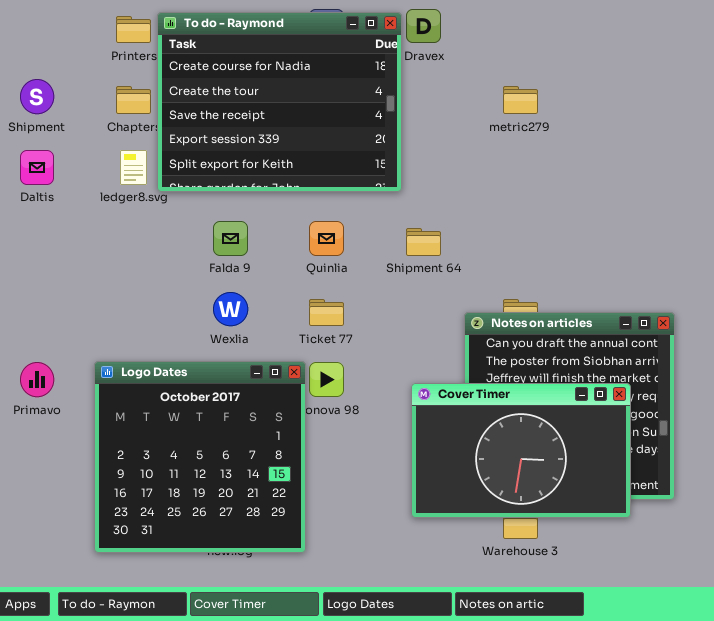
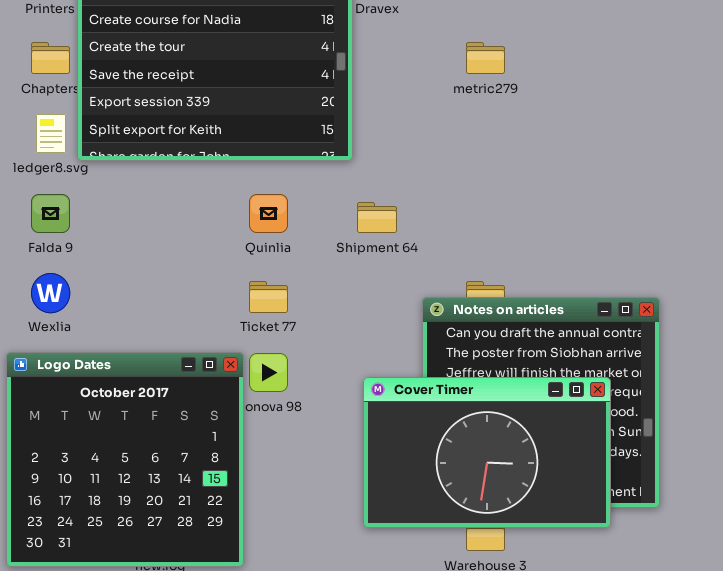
Falda 9: [213,221,248,256] -> [31,194,70,233], moved
Wexlia: [213,292,248,326] -> [31,273,70,313], moved

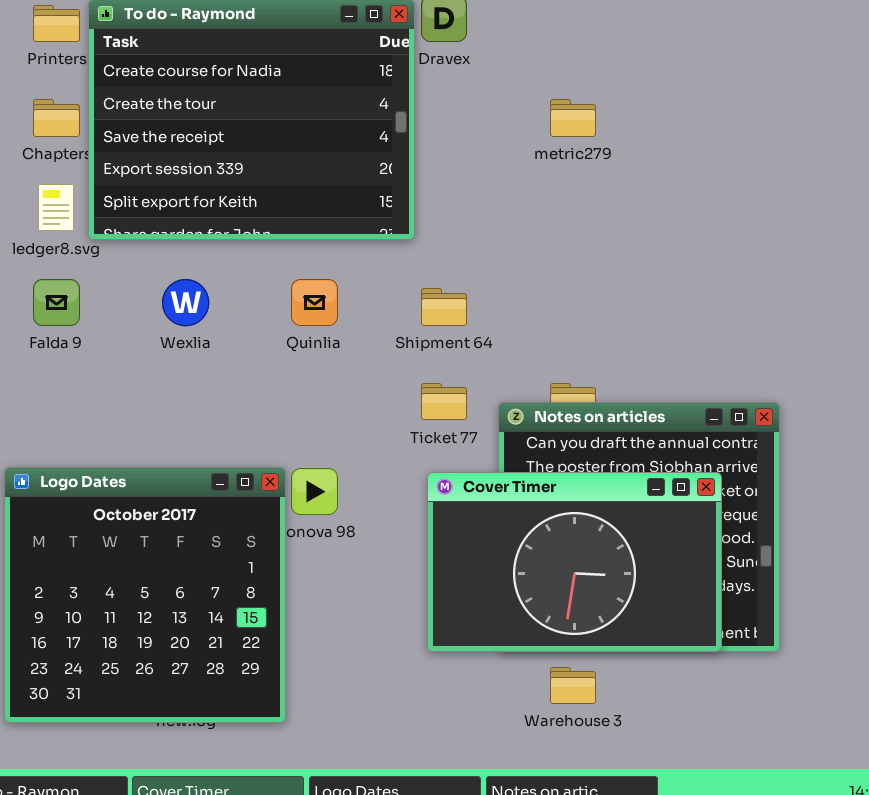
Wexlia: [31,273,70,313] -> [162,279,209,326], moved
Ticket 77: [249,281,288,313] -> [421,383,467,420], moved
Cover Timer: [363,377,611,528] -> [427,472,722,652], moved

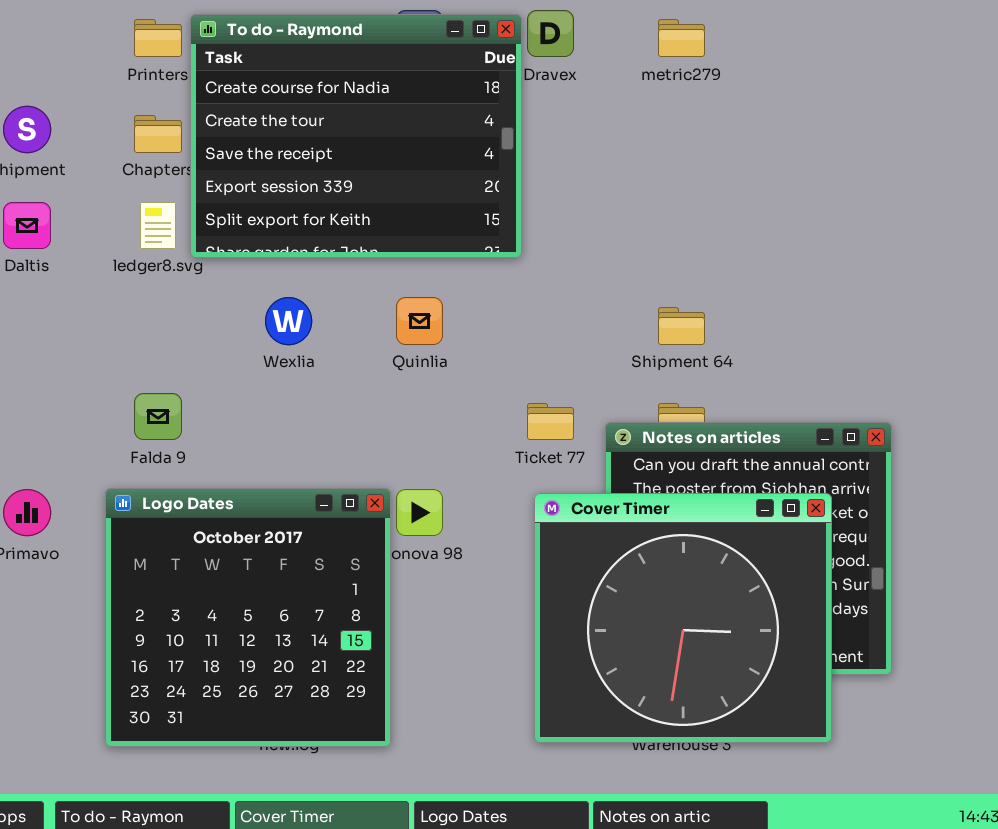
metric279: [550,99,596,137] -> [658,19,705,57], moved
Falda 9: [33,279,80,326] -> [134,393,182,440], moved
Shipment 64: [421,288,467,326] -> [658,307,705,345], moved
Cover Timer: [427,472,722,652] -> [534,493,832,743], resized

